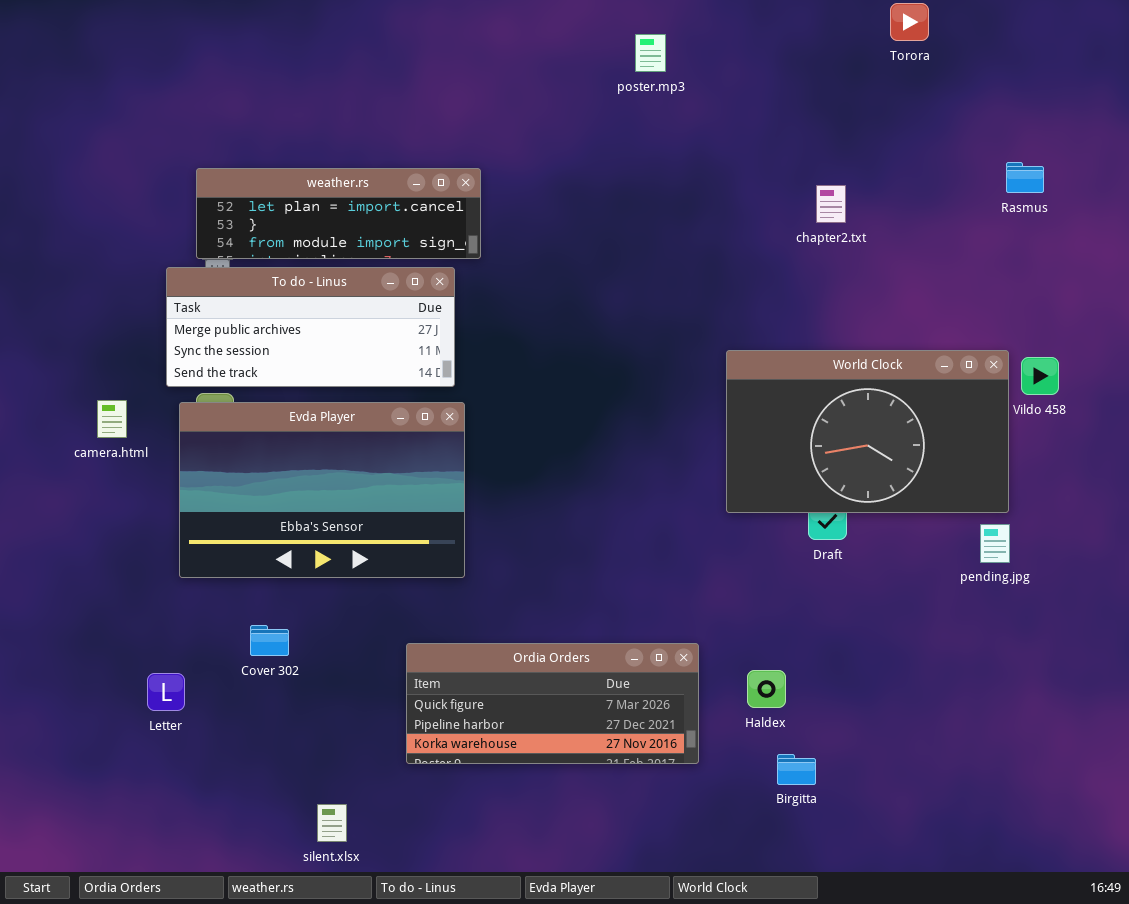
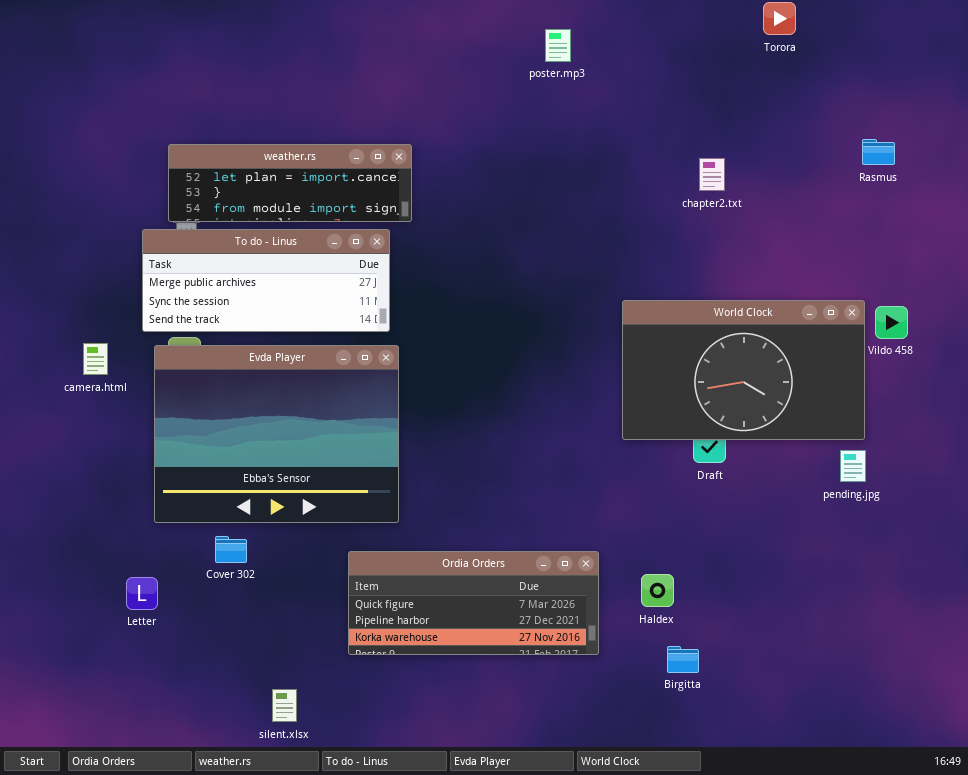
Evda Player: [179,402,465,578] -> [154,345,399,523], resized

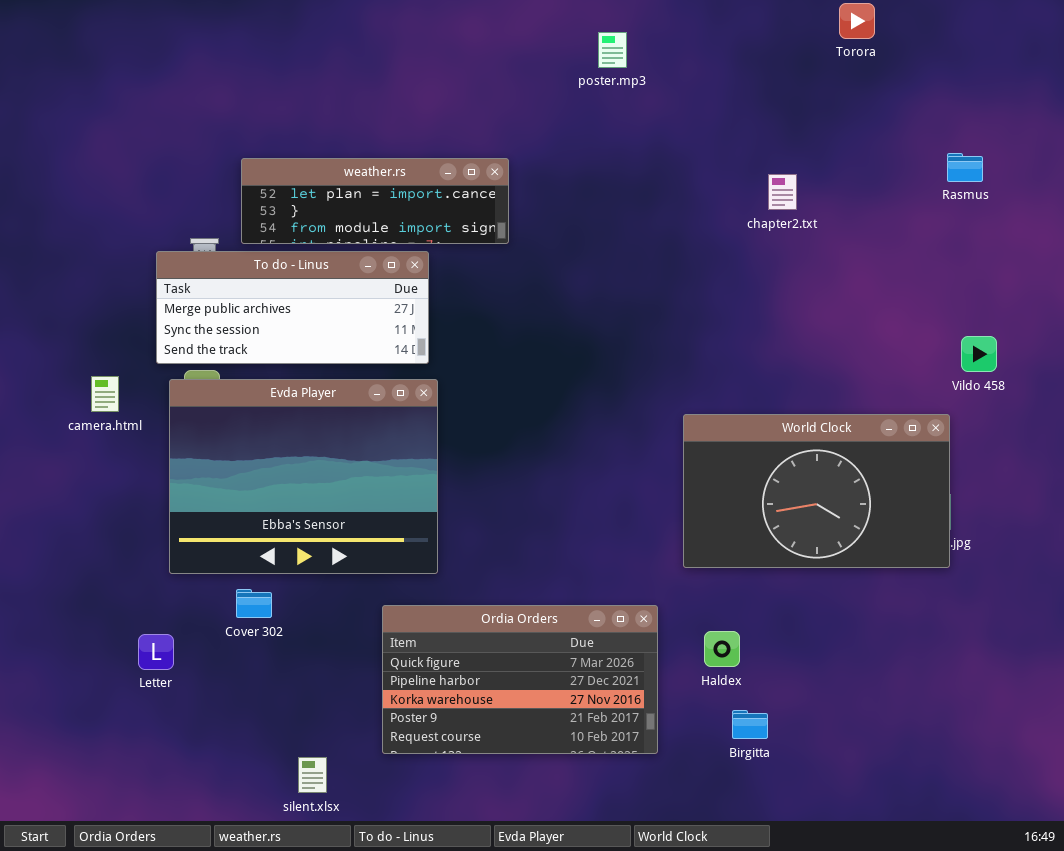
weather.rs: [168,144,412,222] -> [241,158,509,244], moved
World Clock: [622,300,865,440] -> [683,414,950,568], moved
Ordia Orders: [348,551,599,655] -> [382,605,658,754], resized

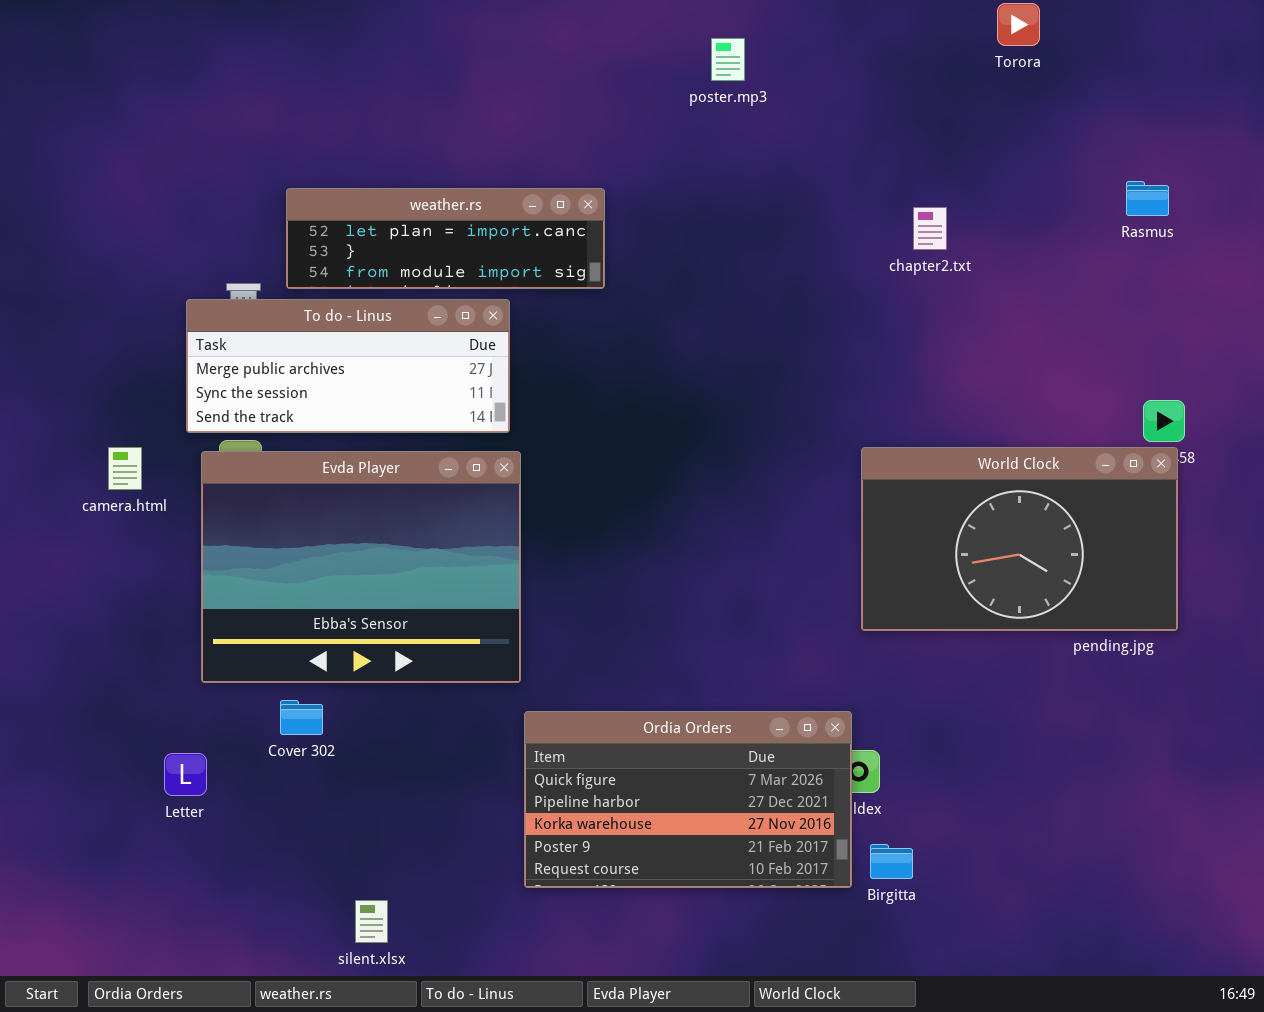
World Clock: [683,414,950,568] -> [861,447,1178,631], moved
Ordia Orders: [382,605,658,754] -> [524,711,852,888], moved

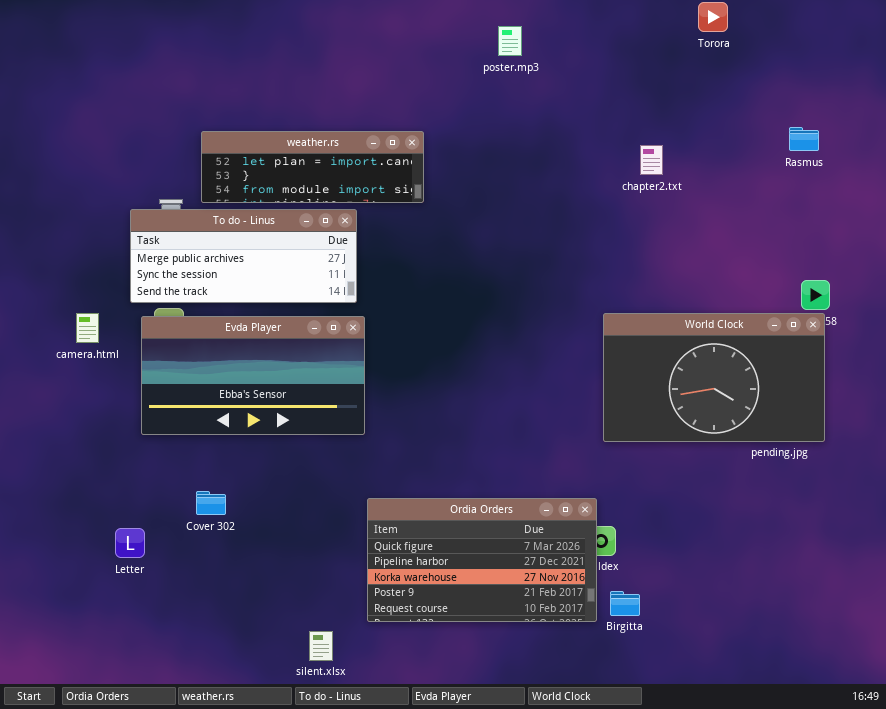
Evda Player: [201,451,521,683] -> [141,316,365,435], resized
silent.xlsx: [355,900,388,943] -> [309,631,333,661], moved

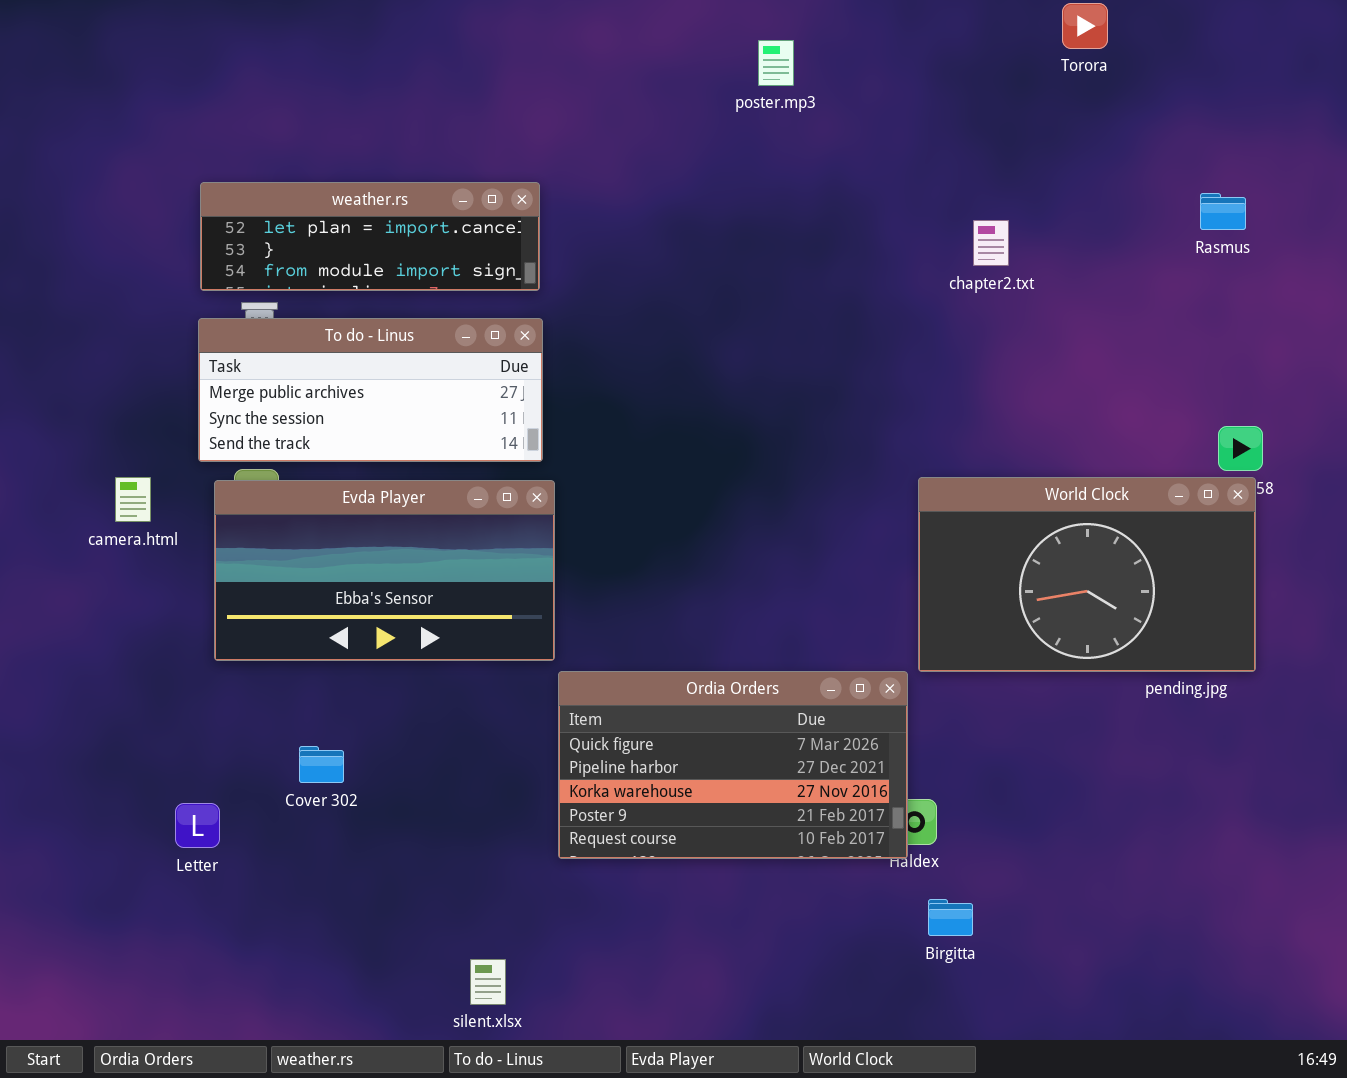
weather.rs: [201,131,424,203] -> [200,182,540,291], moved
Ordia Orders: [367,498,597,622] -> [558,671,908,859], moved

